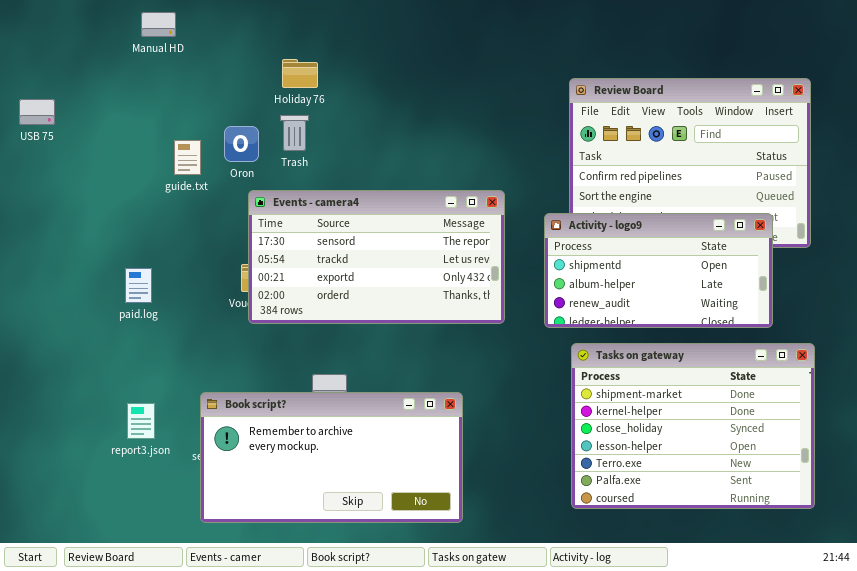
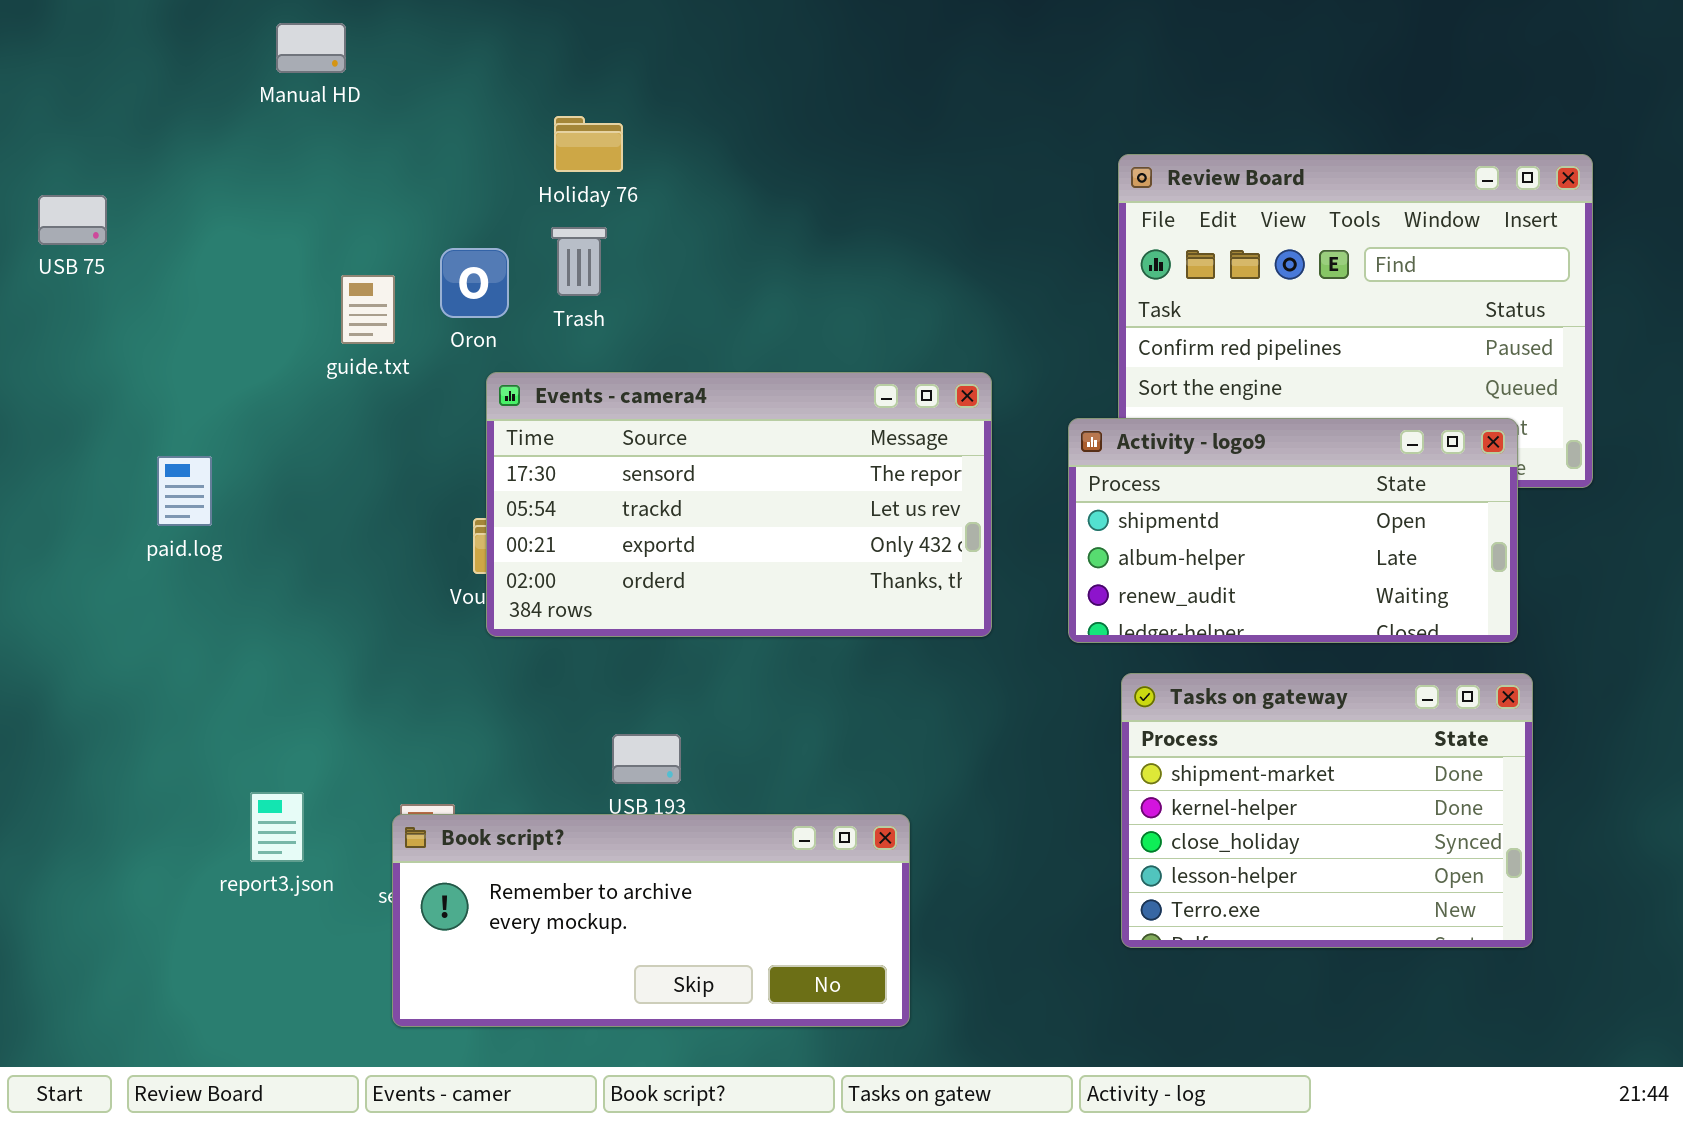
paid.log: [125,268,152,303] -> [157,456,212,526], moved
Tasks on gateway: [571,343,815,509] -> [1121,673,1533,948], resized
Book script?: [200,392,463,523] -> [392,814,910,1027], resized

